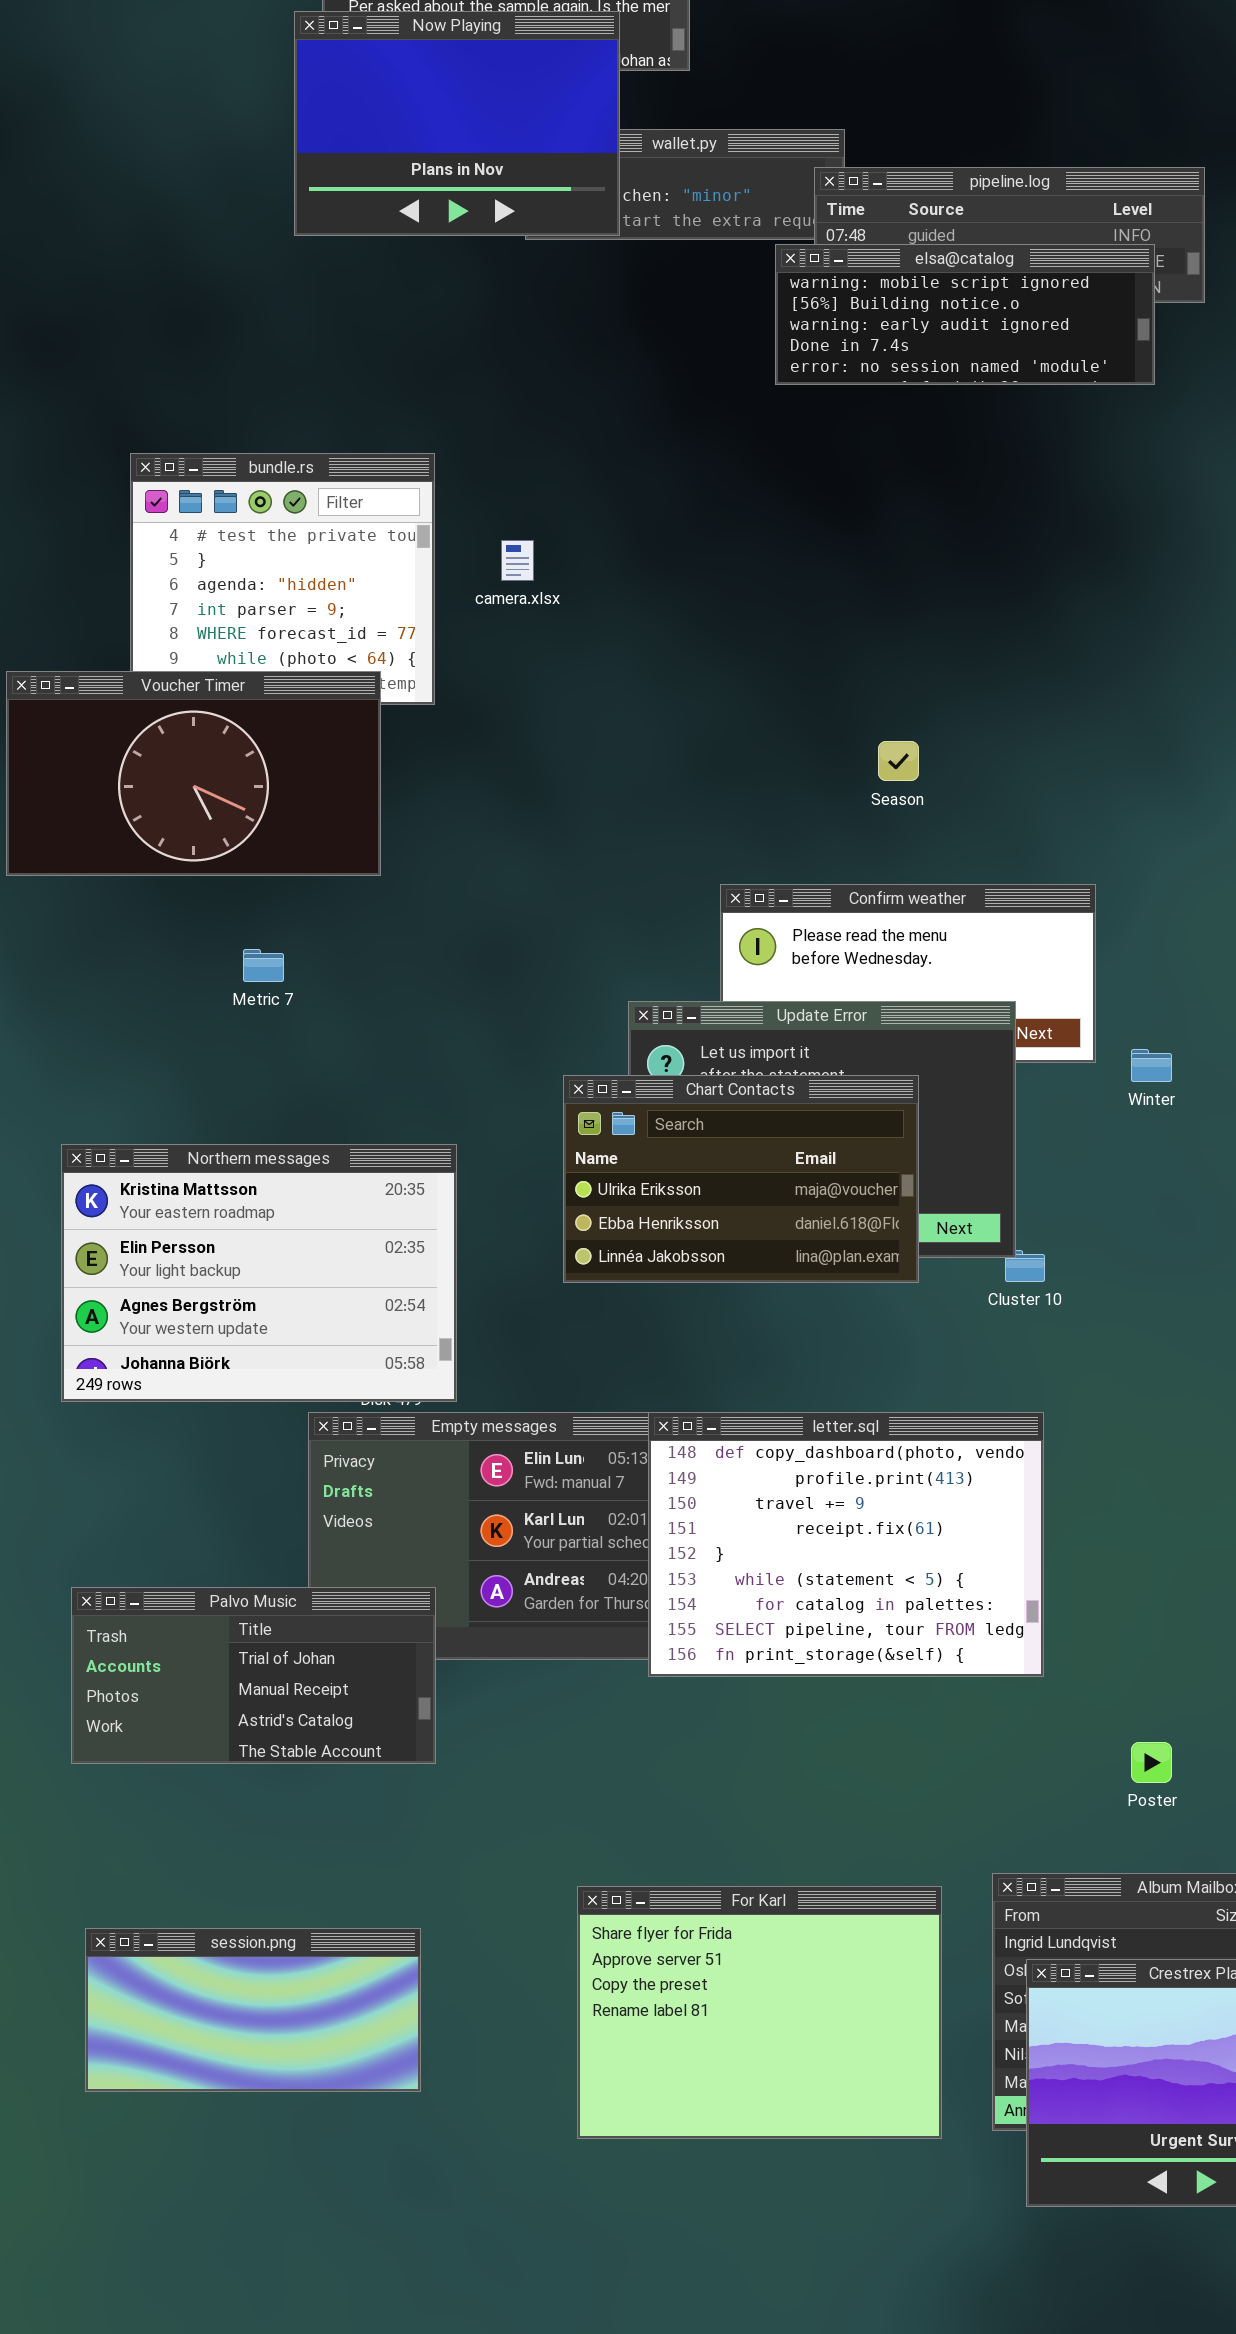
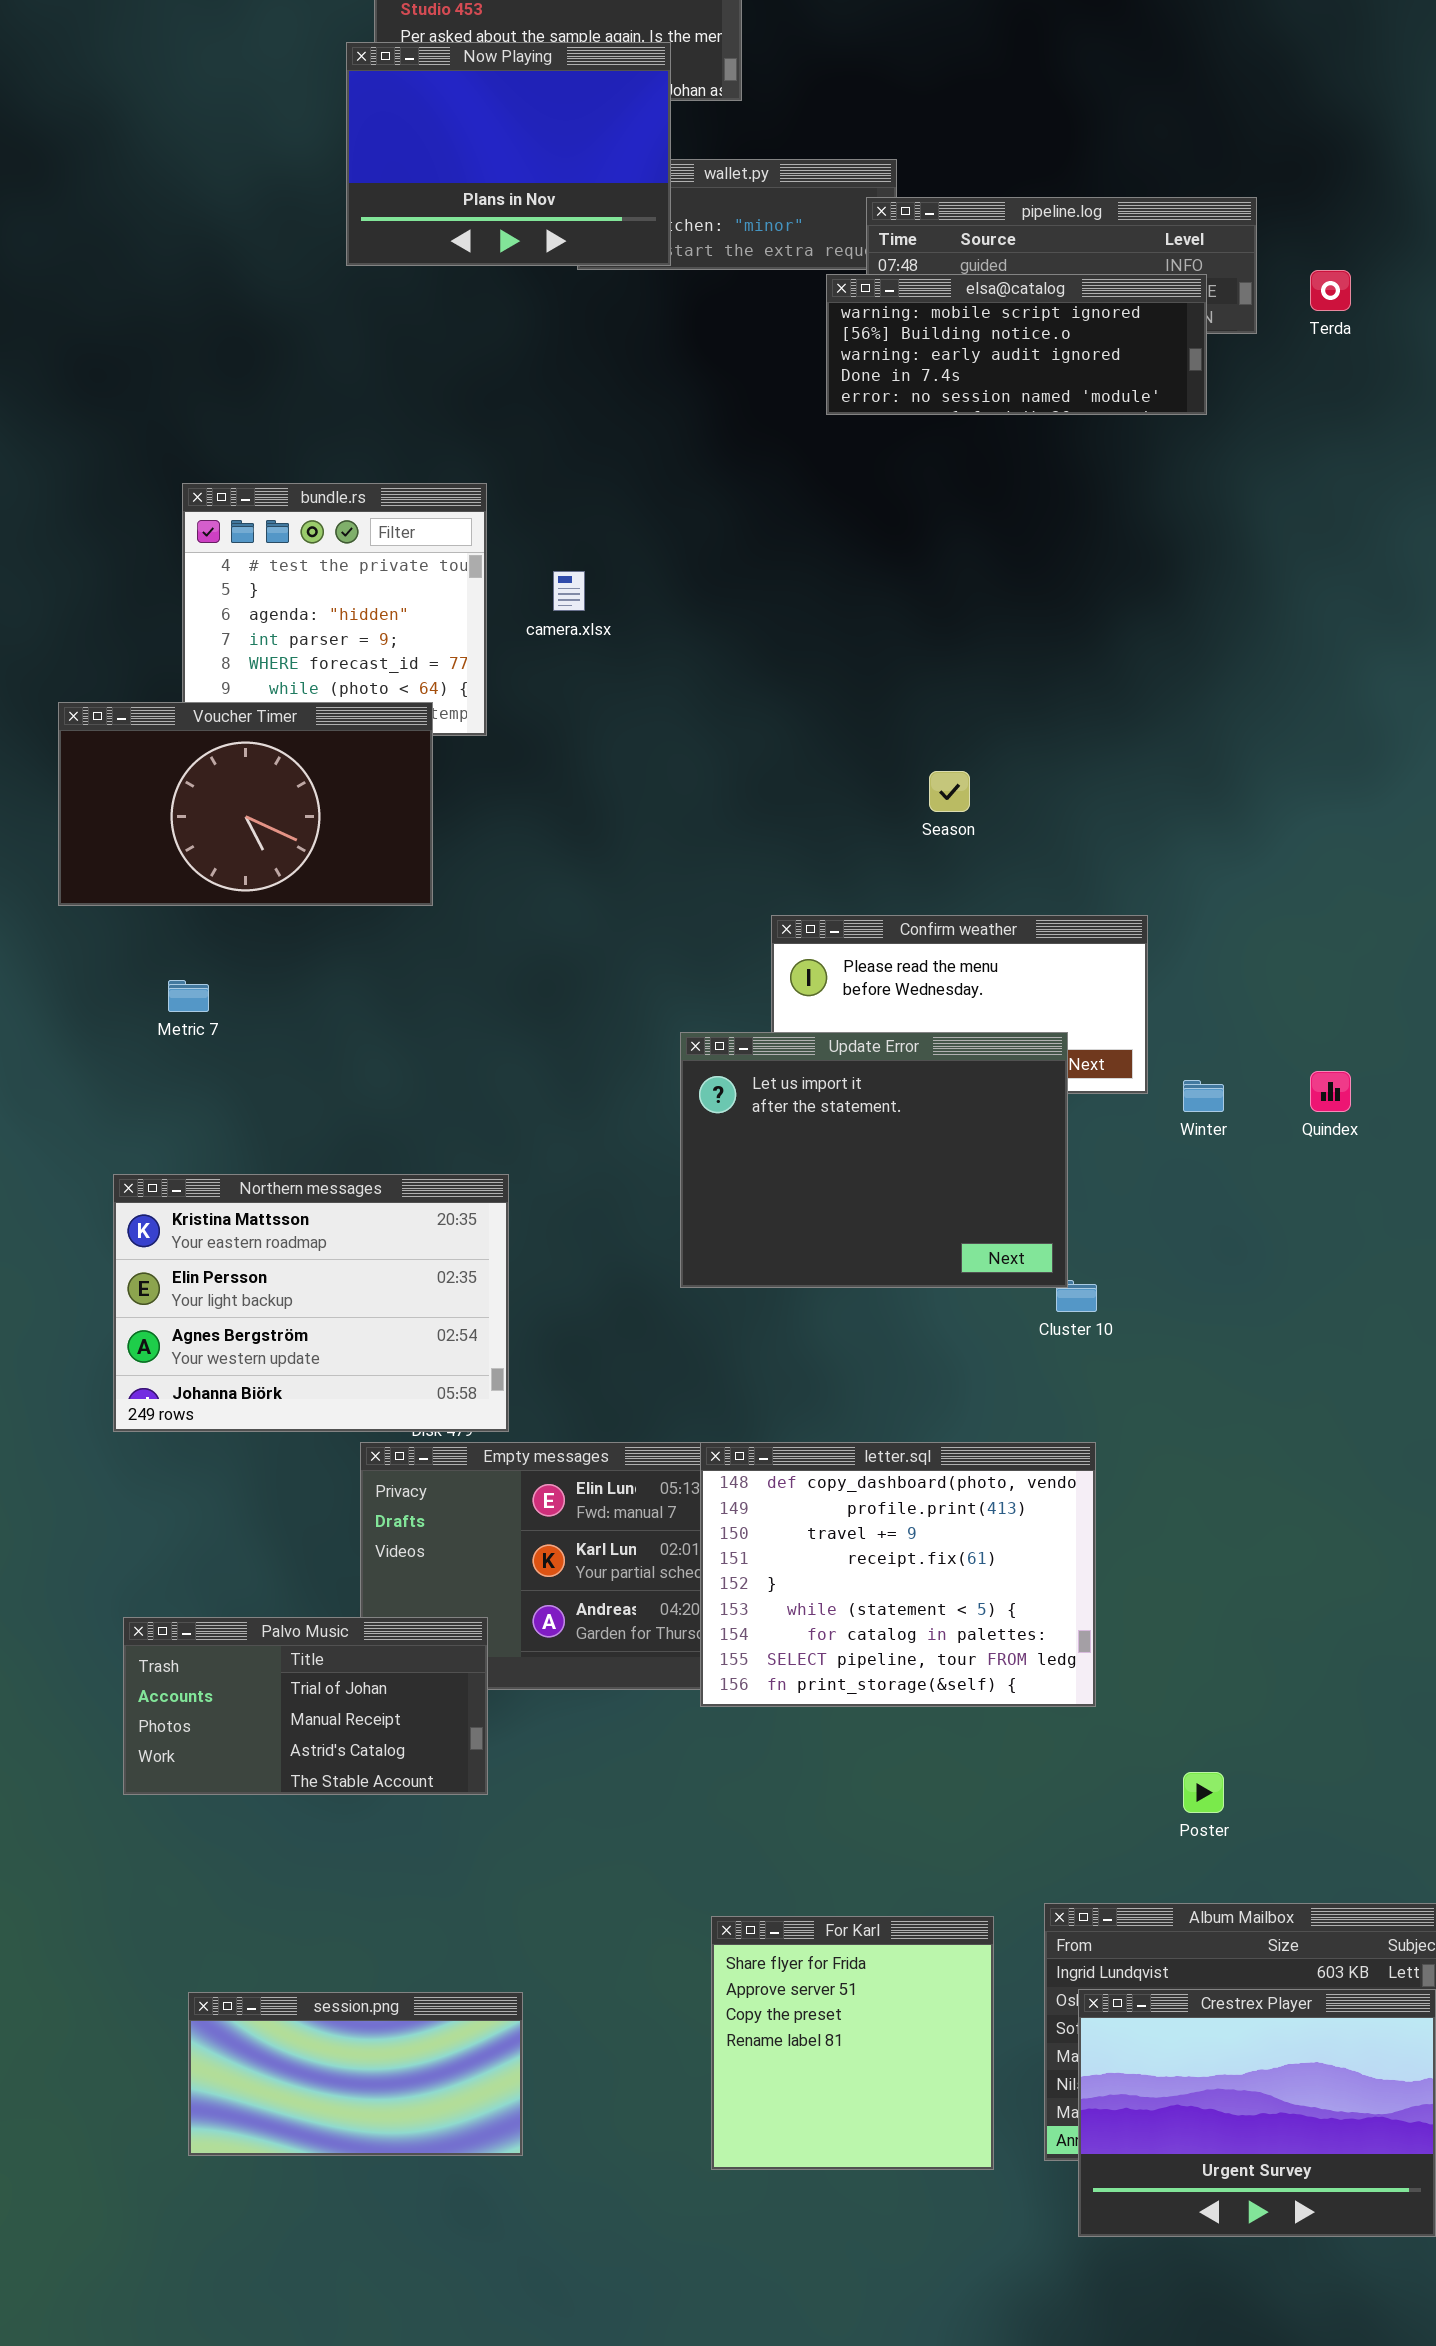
Metric 7: [243,949,284,982] -> [168,980,209,1012], moved
Chart Contacts: [563,1075,919,1283] -> none, closed
For Karl: [577,1886,942,2139] -> [711,1916,994,2170], resized
session.png: [85,1928,421,2092] -> [188,1992,523,2156], moved

